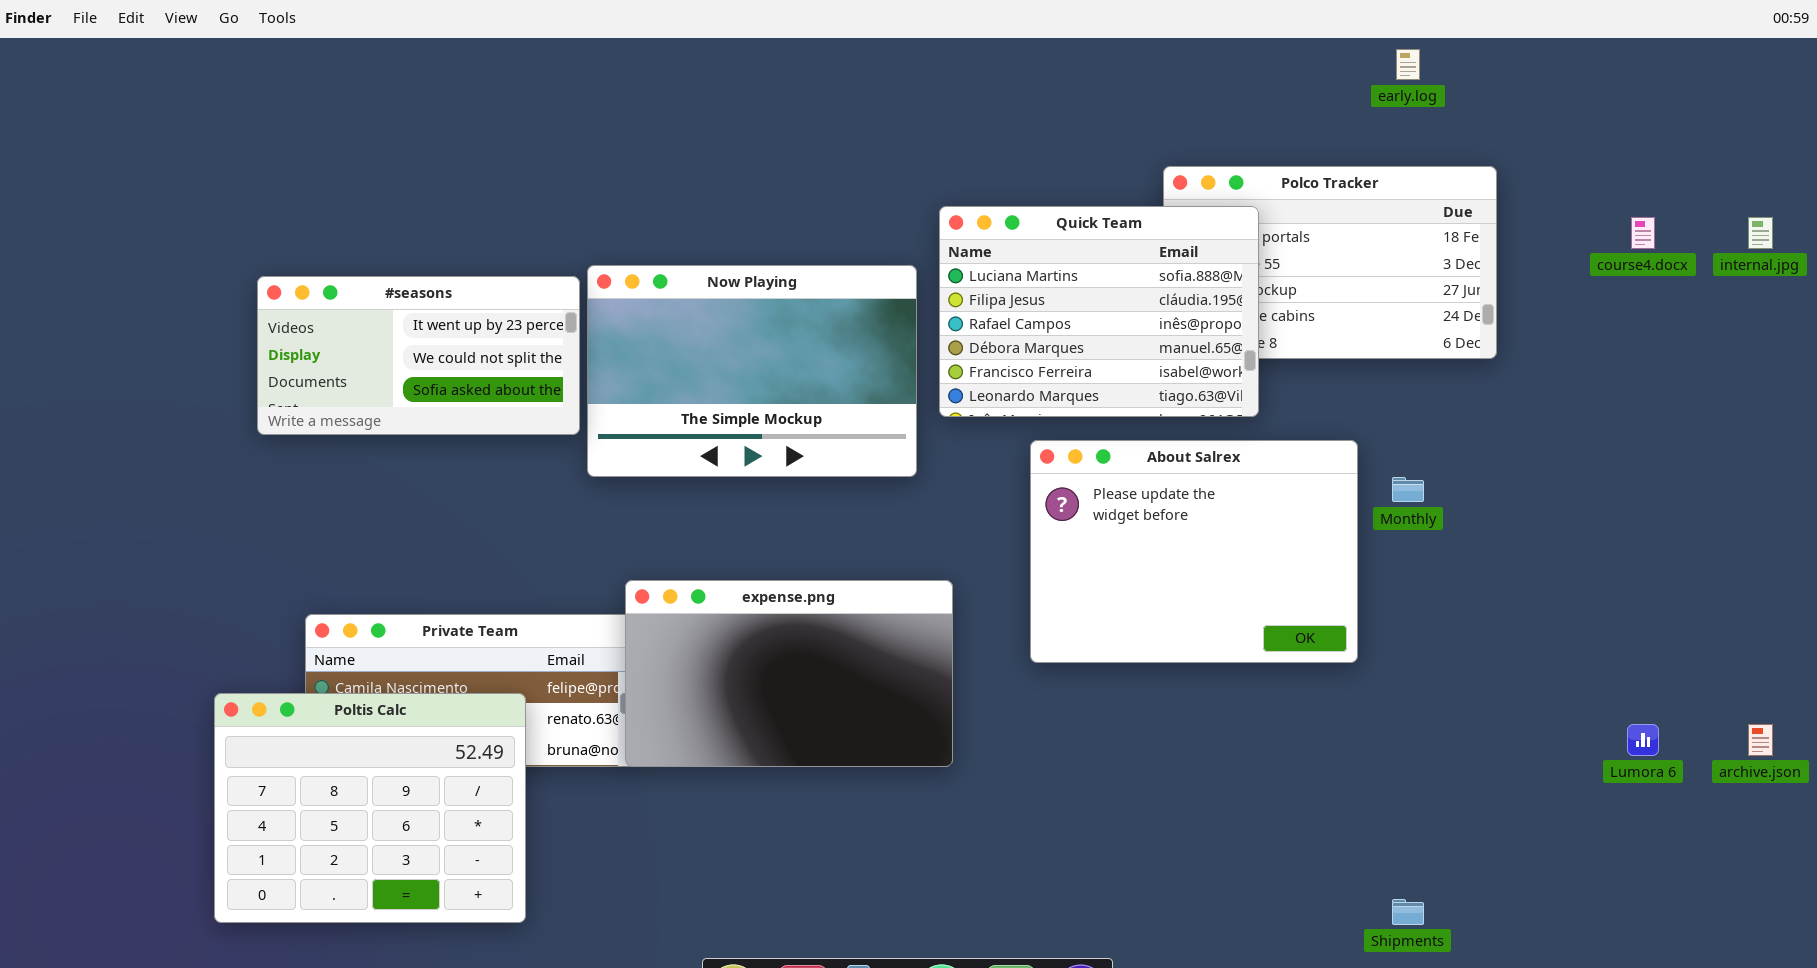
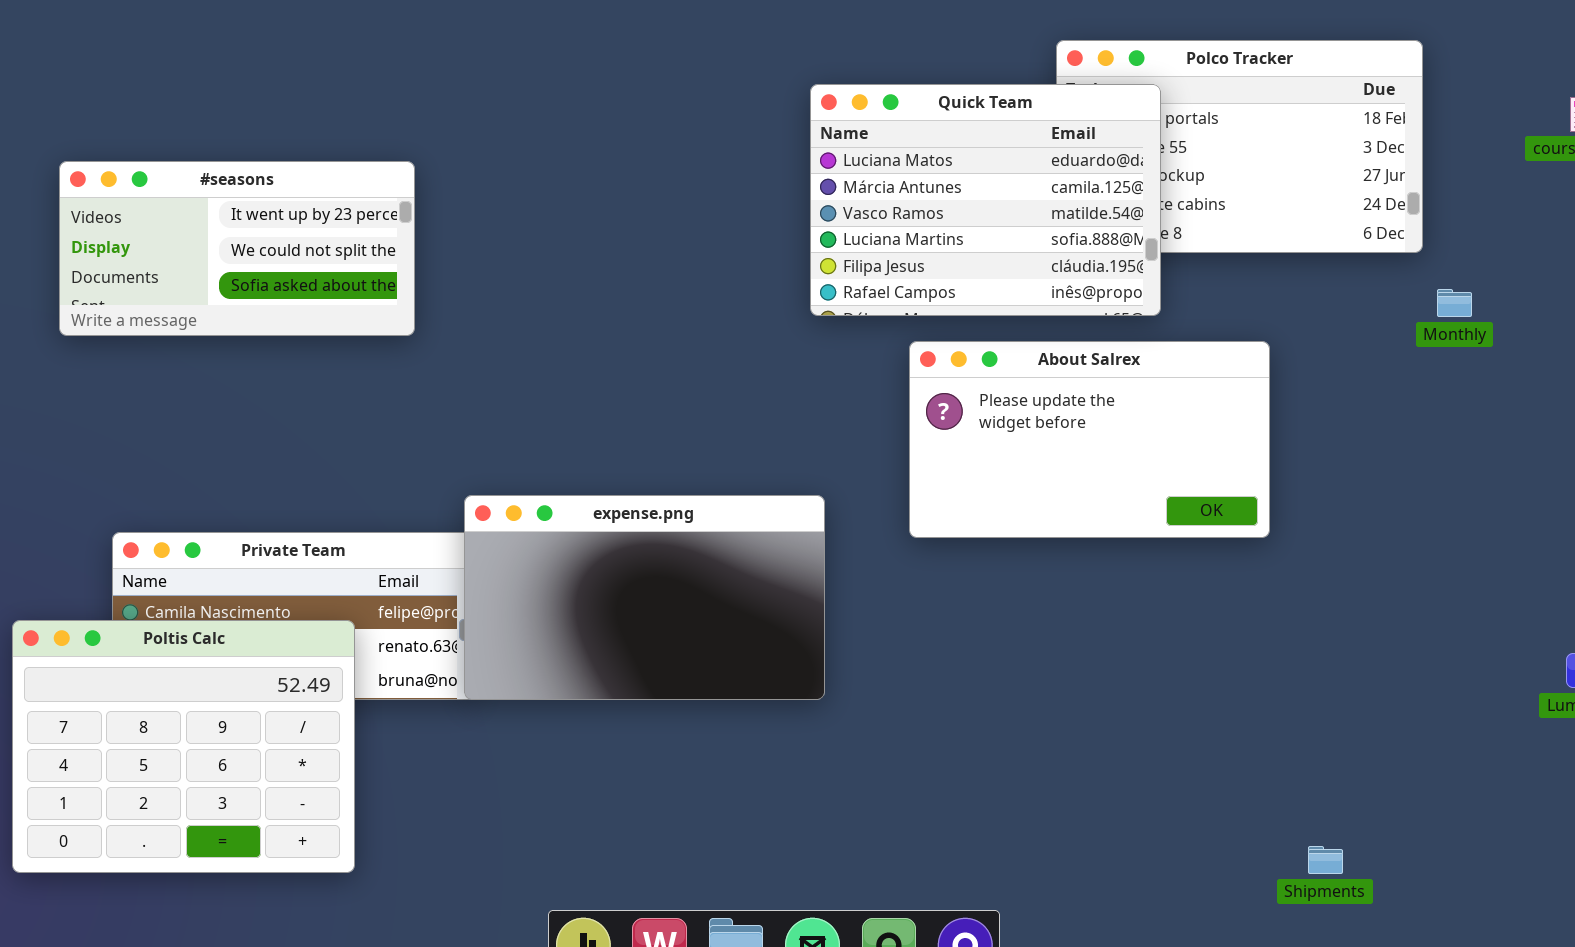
Quick Team: [939,206,1259,417] -> [810,84,1161,316], scrolled up 3 rows
Now Playing: [587,265,917,477] -> none, closed
About Salrex: [1030,440,1358,663] -> [909,341,1270,538], resized
Monthly: [1392,477,1424,502] -> [1437,289,1472,317], moved

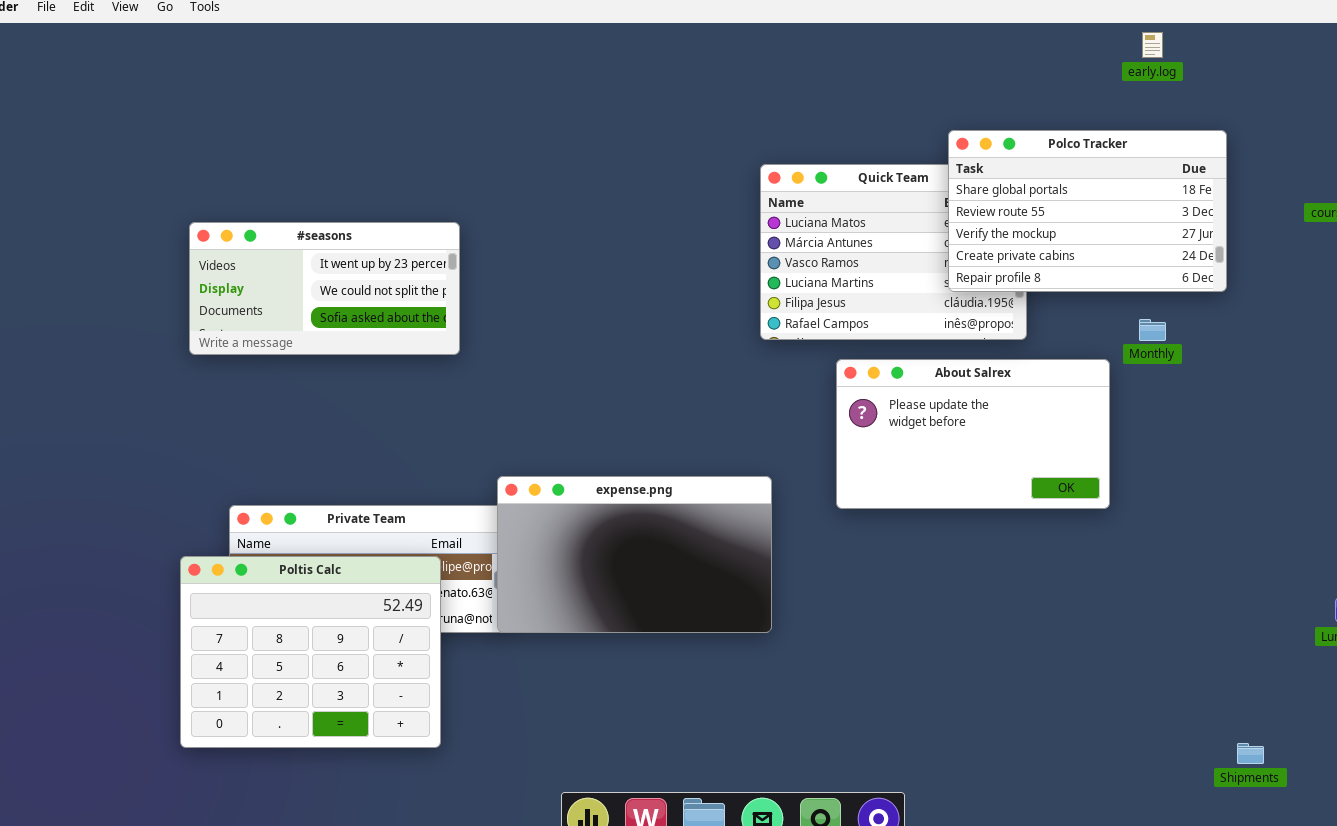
Polco Tracker: [1056,40,1423,253] -> [948,130,1227,292], raised
Monthly: [1437,289,1472,317] -> [1139,319,1166,341], moved
Poltis Calc: [12,620,355,873] -> [180,556,441,748], moved
Shipments: [1308,846,1343,874] -> [1237,743,1264,764], moved

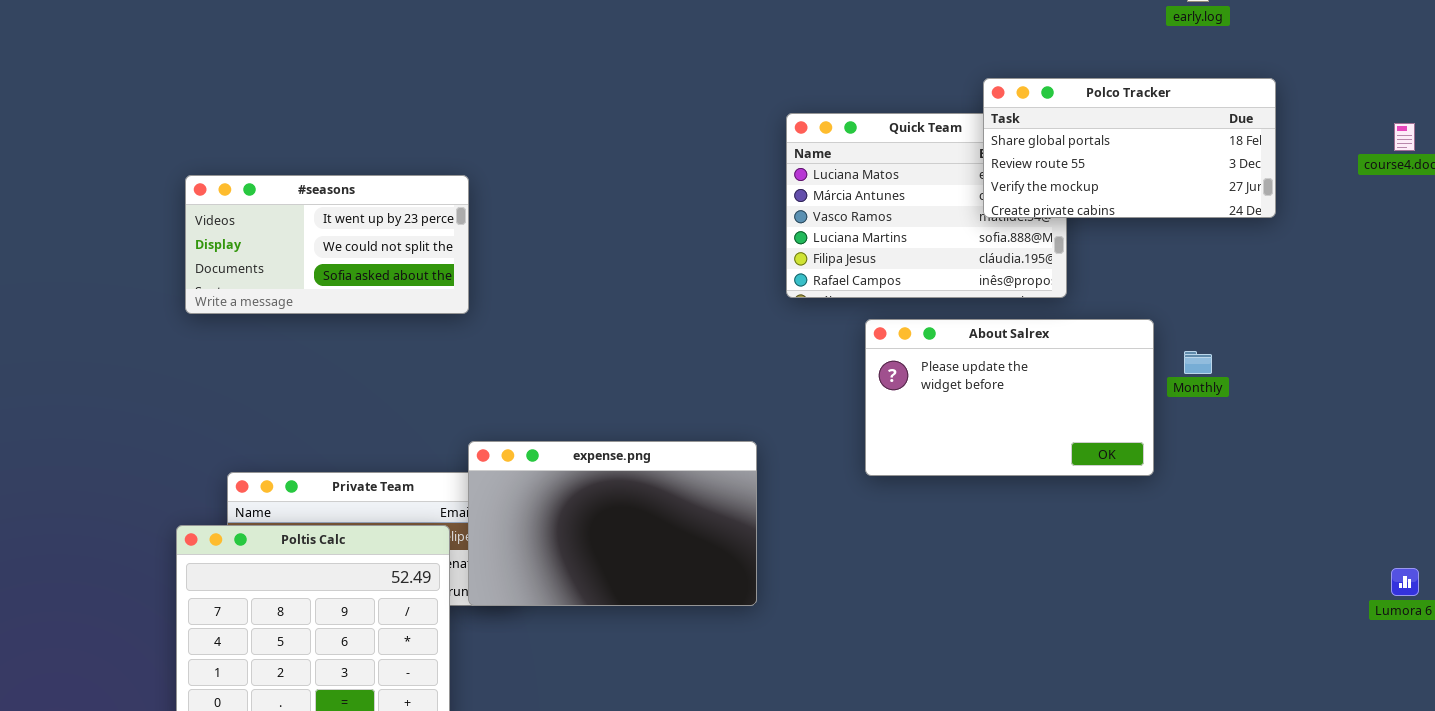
Polco Tracker: [948,130,1227,292] -> [983,78,1276,218], resized
Monthly: [1139,319,1166,341] -> [1184,351,1212,374], moved
expense.png: [497,476,772,633] -> [468,441,757,606], moved

